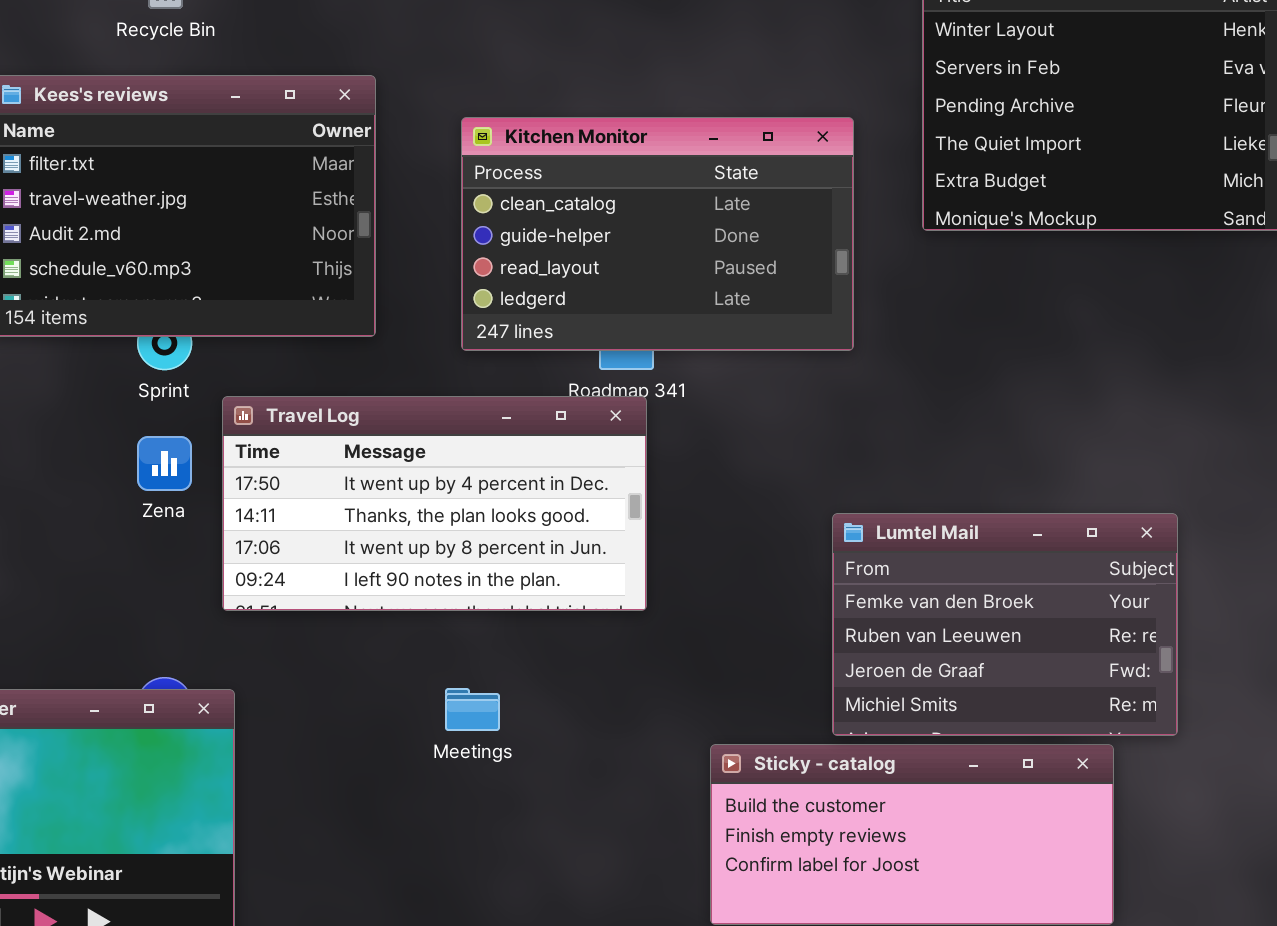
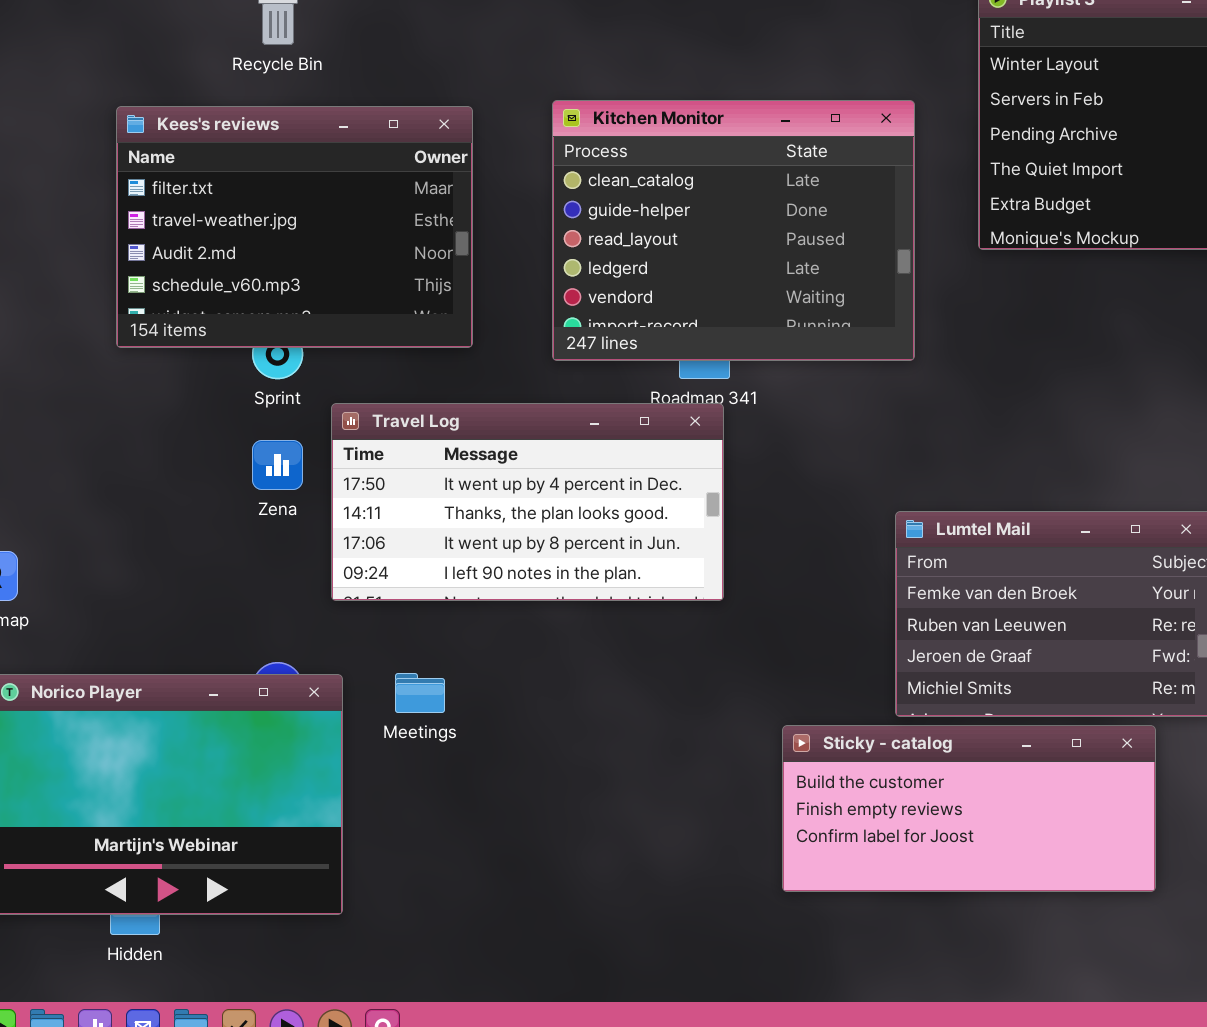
Kitchen Monitor: [461,117,854,351] -> [552,100,915,361], resized
Meetings: [445,688,500,731] -> [395,673,445,713], moved

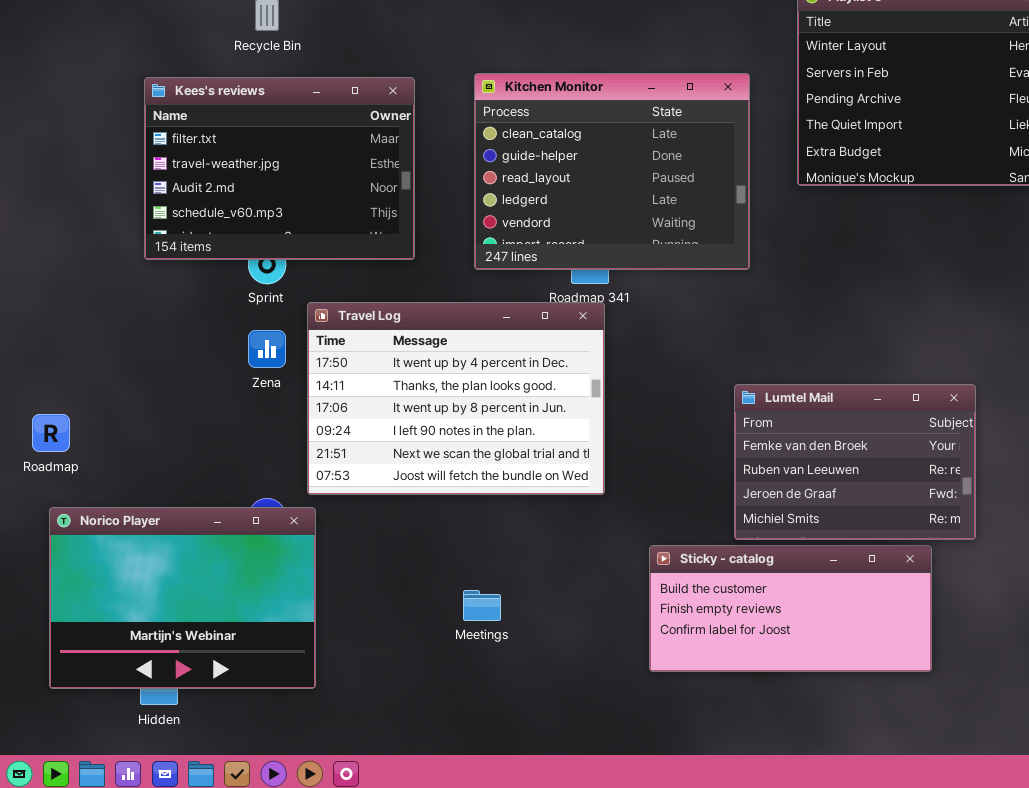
Travel Log: [331,403,724,601] -> [307,302,605,495], resized
Meetings: [395,673,445,713] -> [463,590,501,621], moved

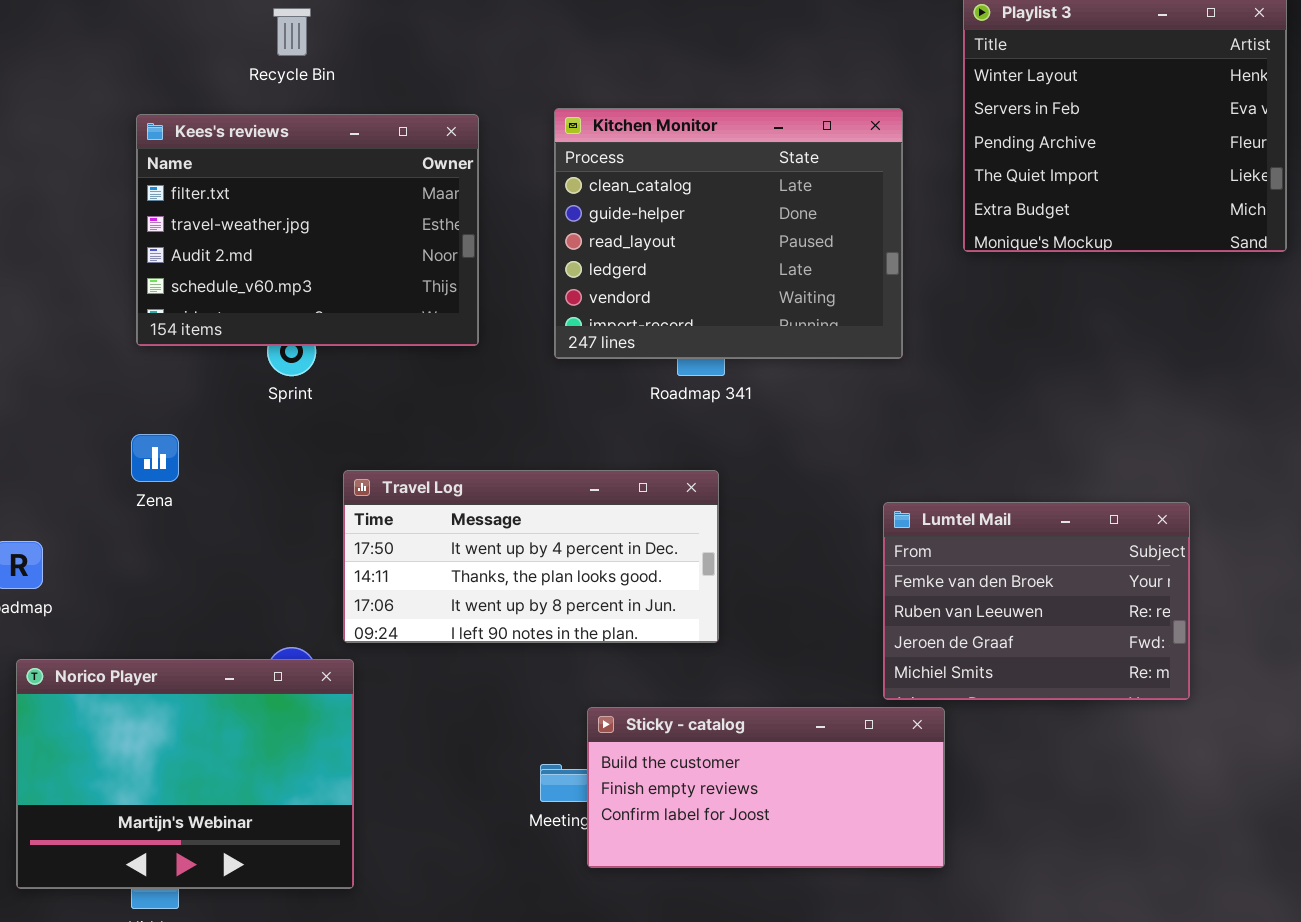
Travel Log: [307,302,605,495] -> [343,470,719,643], resized
Zena: [248,330,286,368] -> [131,434,179,482], moved
Sticky - catalog: [649,545,932,672] -> [587,707,945,868], moved

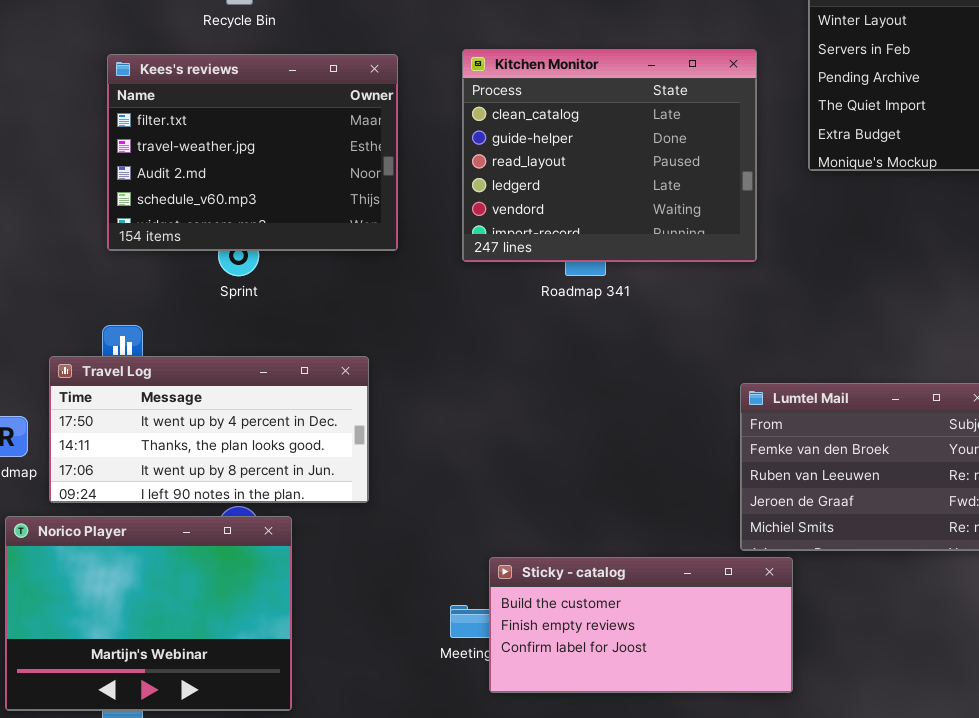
Travel Log: [343,470,719,643] -> [49,356,369,503], moved

